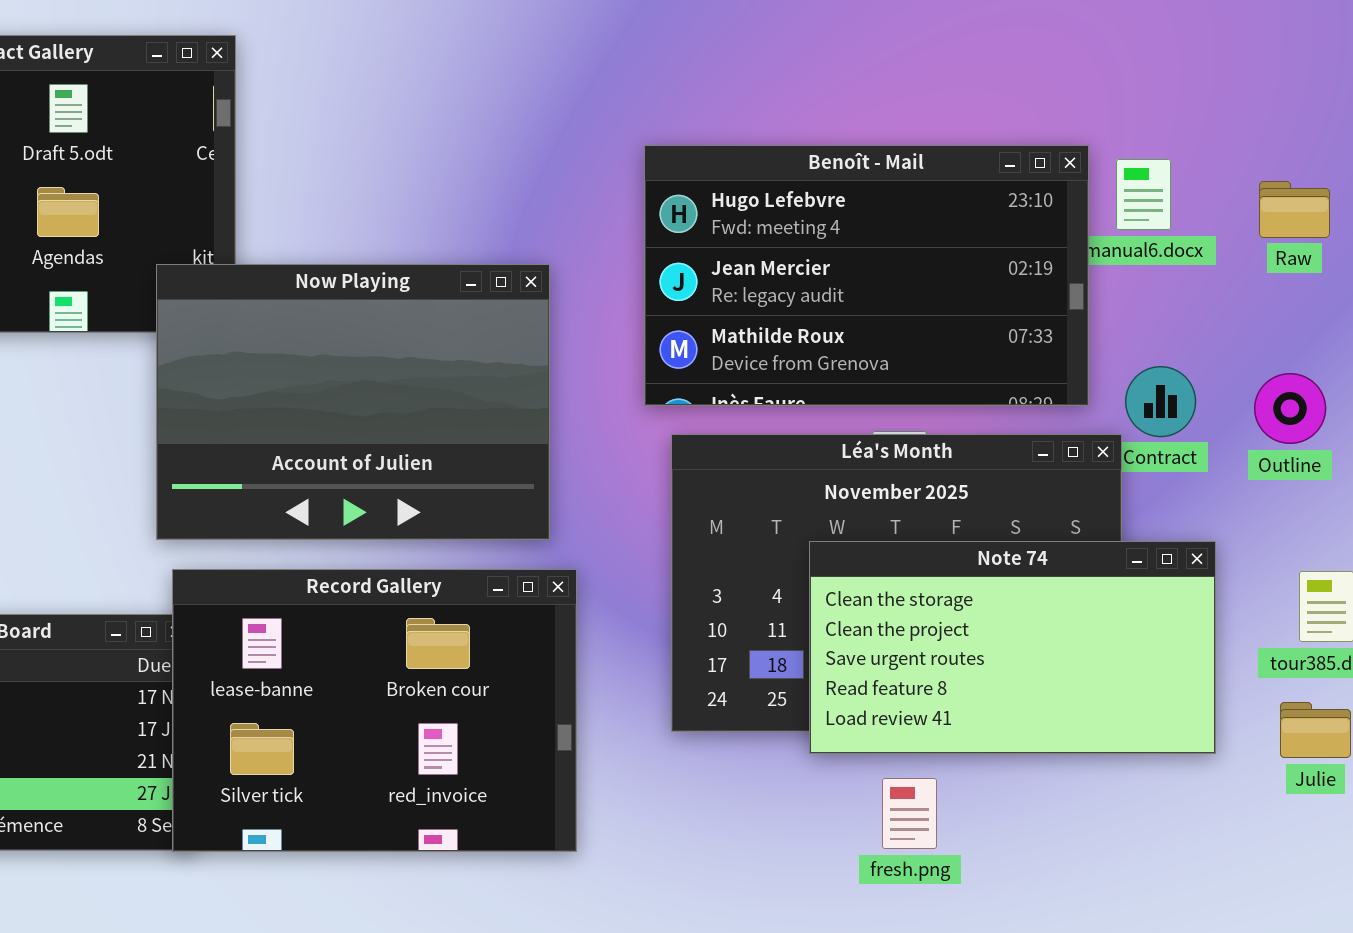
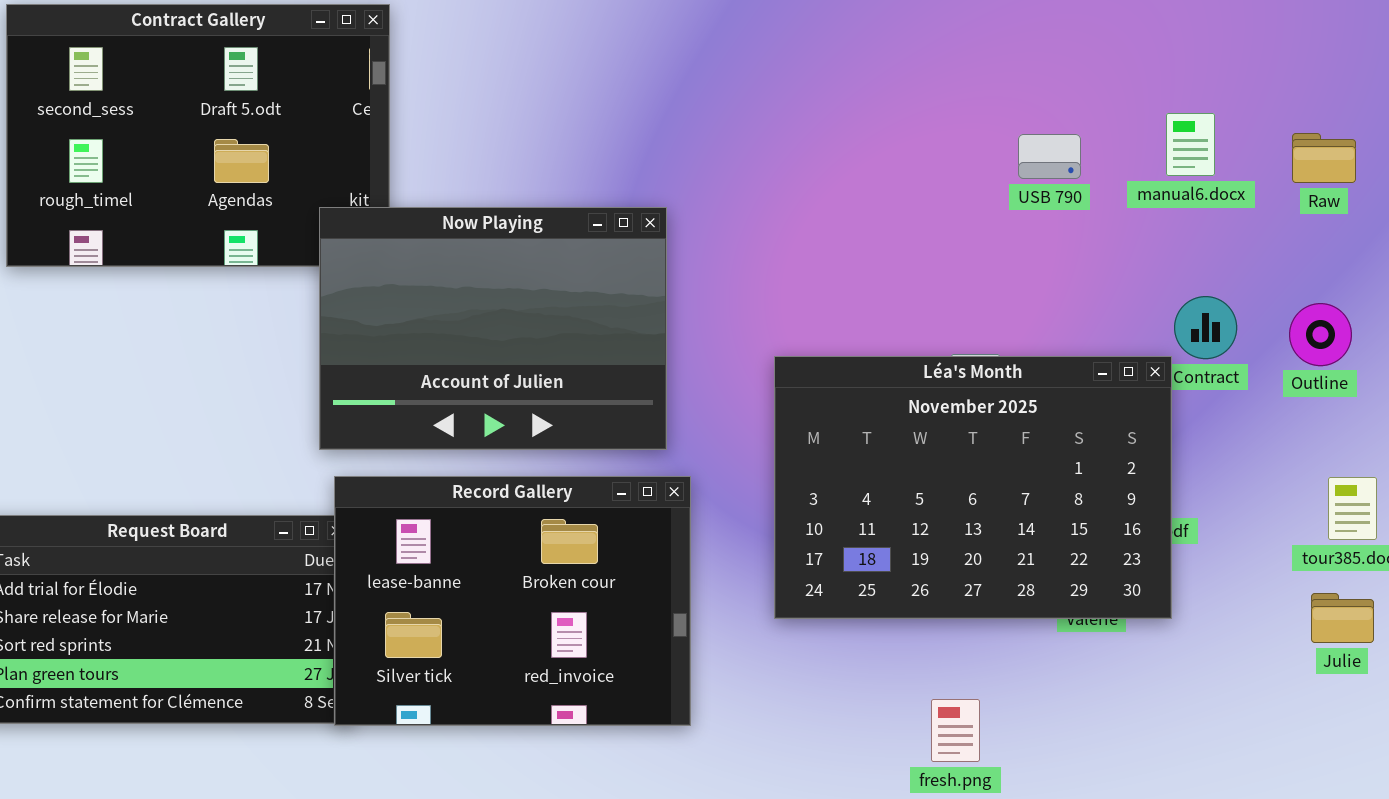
Benoît - Mail: [644,145,1089,406] -> none, closed
Note 74: [809,541,1216,754] -> none, closed
fresh.png: [882,778,937,849] -> [931,699,980,762], moved

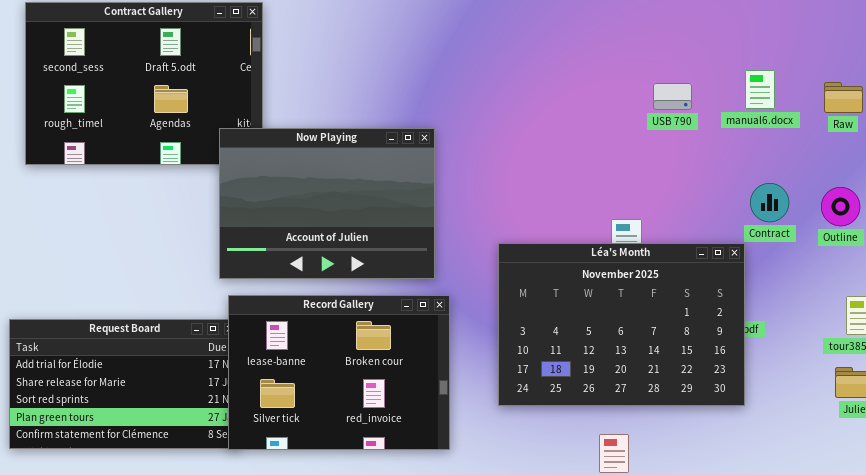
Léa's Month: [774,356,1172,619] -> [498,243,745,406], moved

